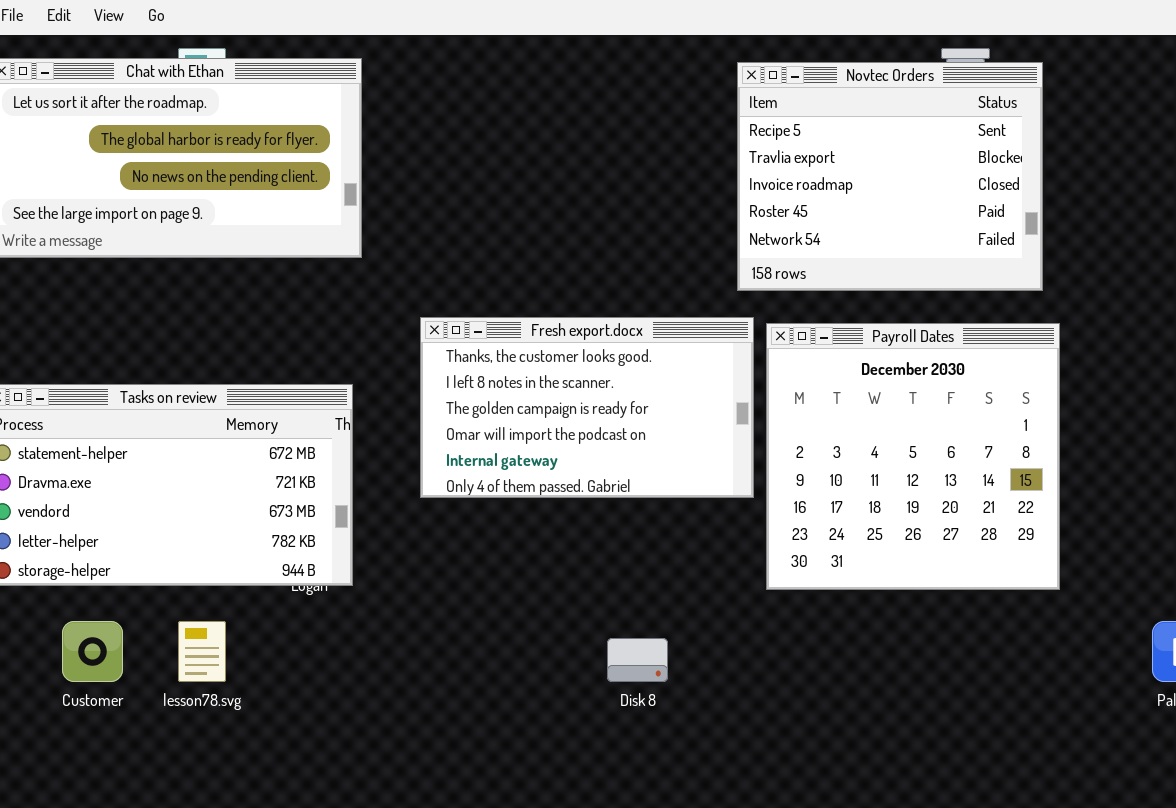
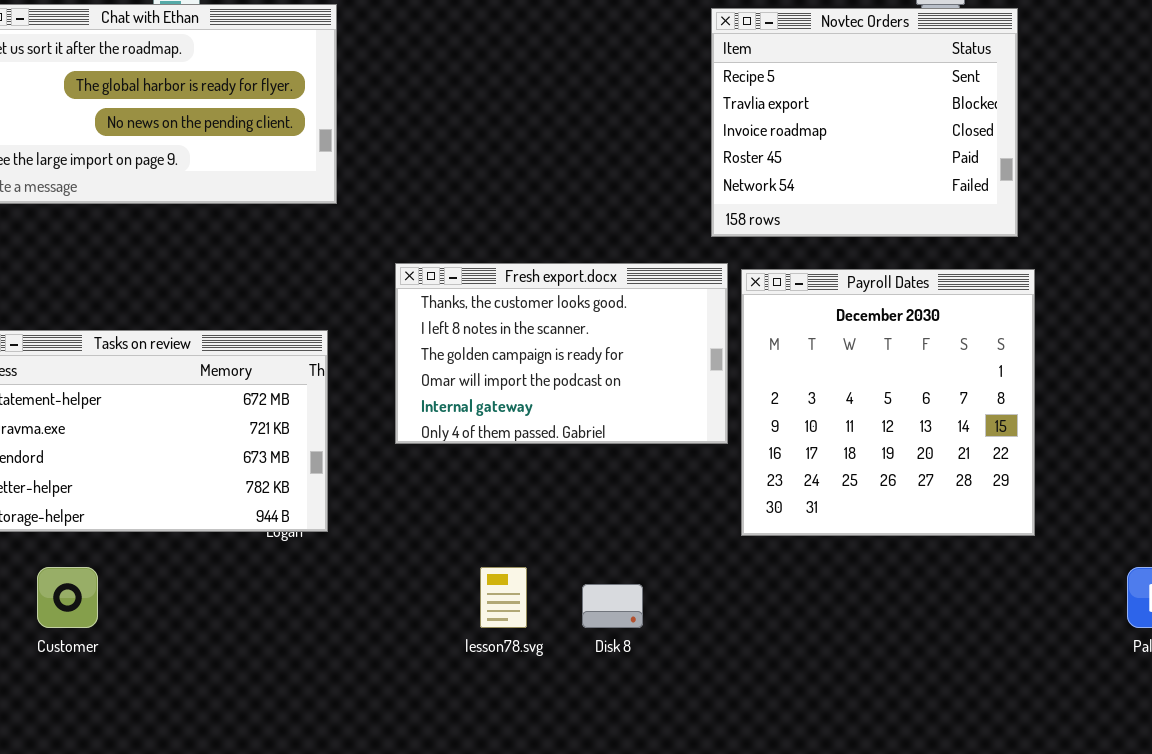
lesson78.svg: [178,621,226,682] -> [480,567,527,628], moved

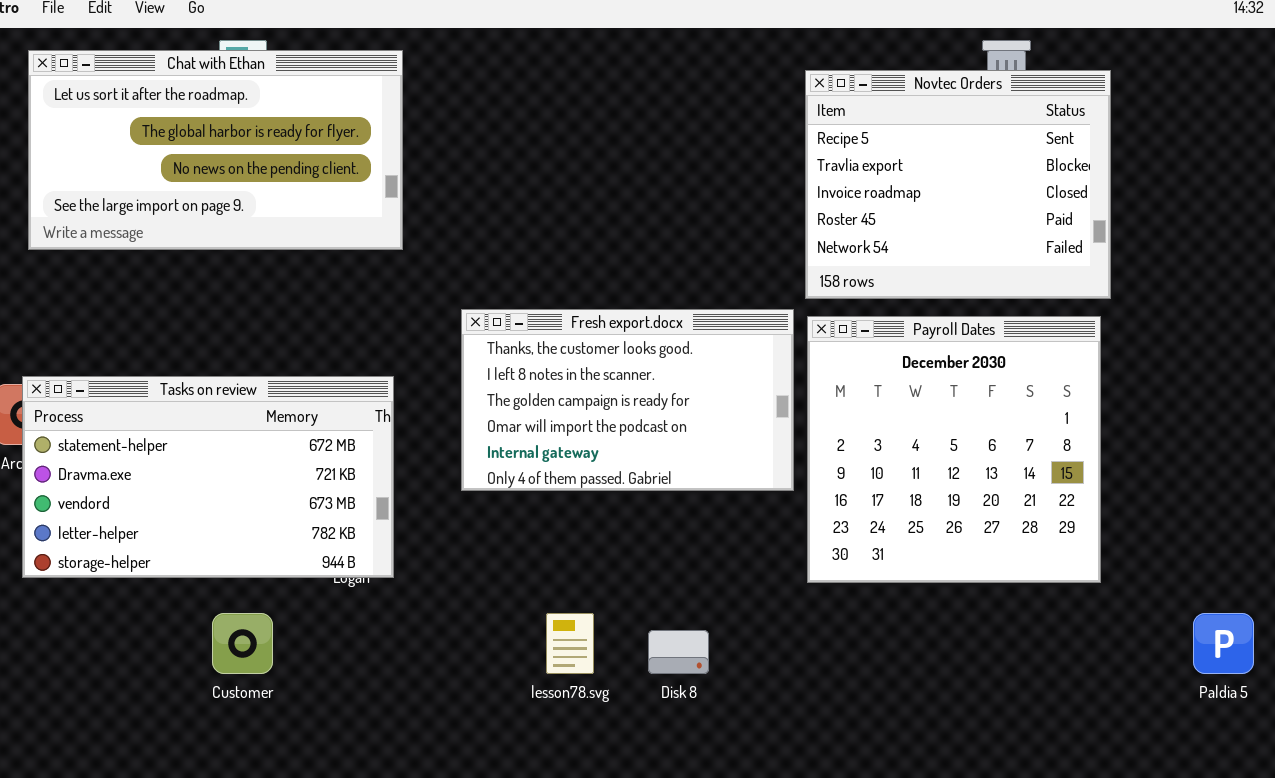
Novtec Orders: [711,8,1018,237] -> [805,70,1111,299], moved
Customer: [37,567,98,628] -> [212,613,273,674], moved

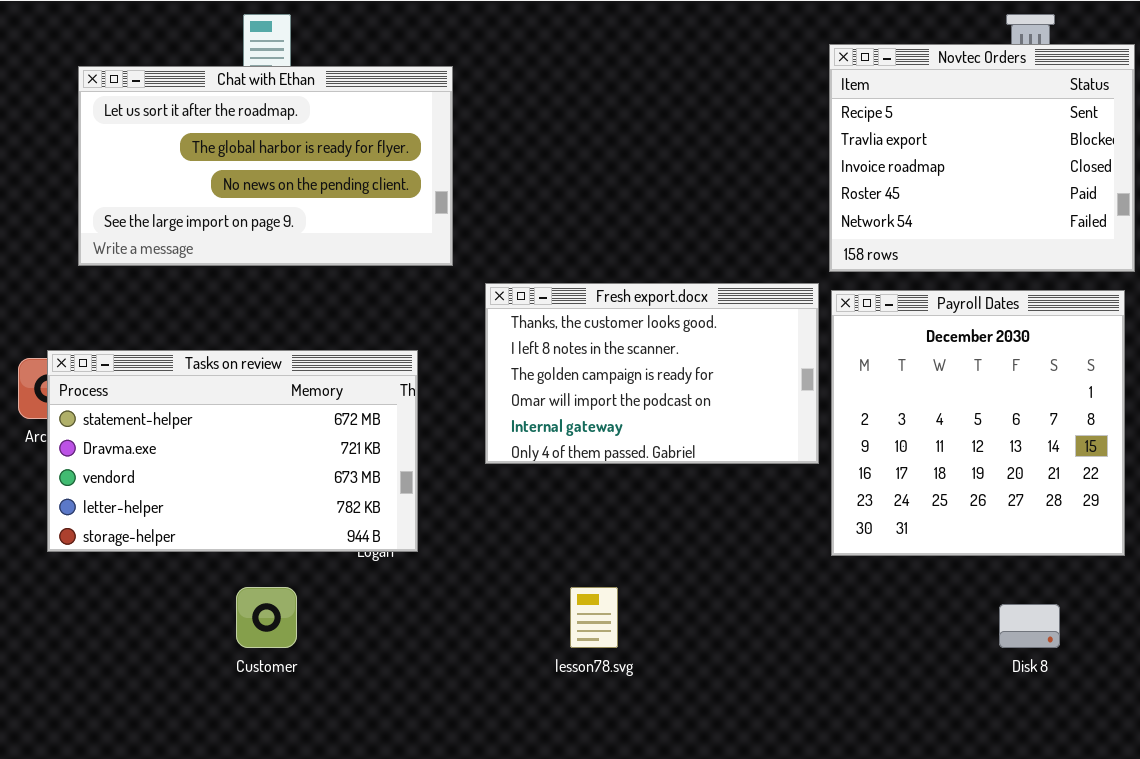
Chat with Ethan: [28,50,403,250] -> [78,66,453,266], moved
Disk 8: [648,630,709,674] -> [999,604,1060,648], moved

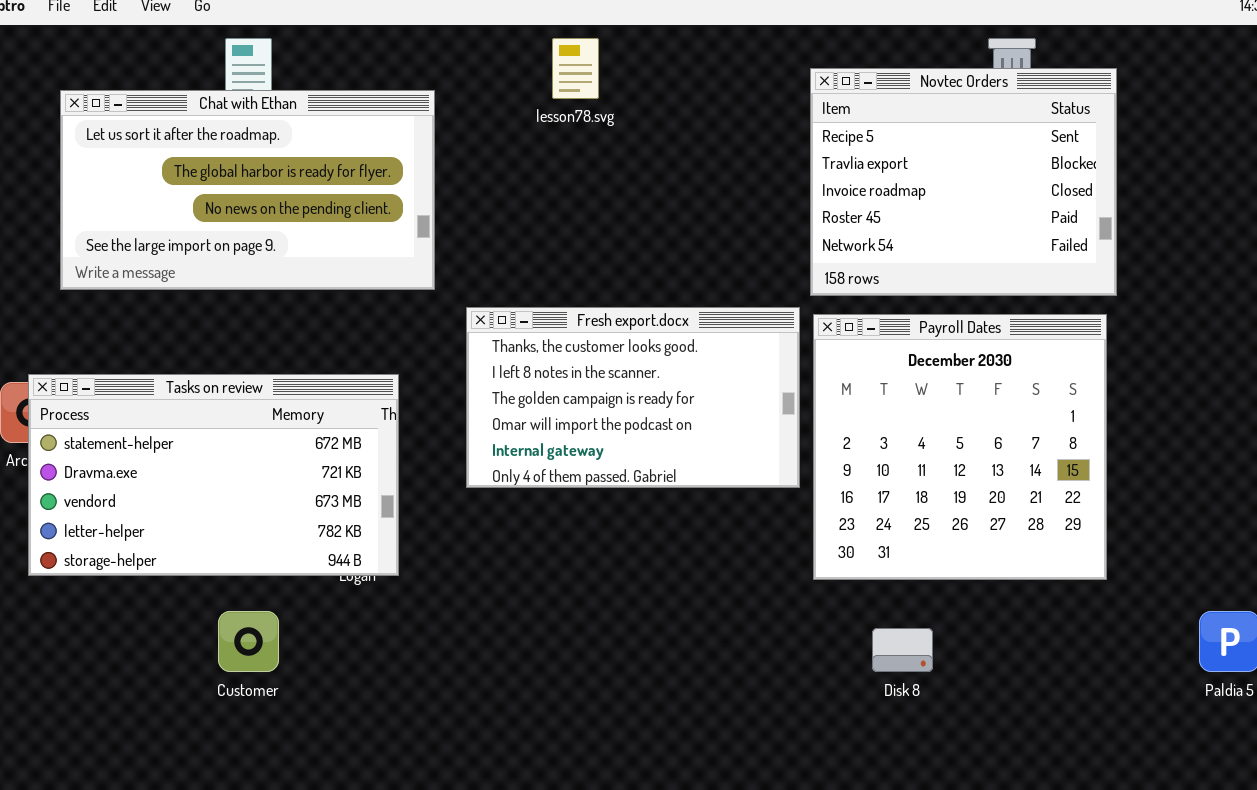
lesson78.svg: [570,587,618,648] -> [552,38,599,99], moved
Disk 8: [999,604,1060,648] -> [872,628,933,672], moved

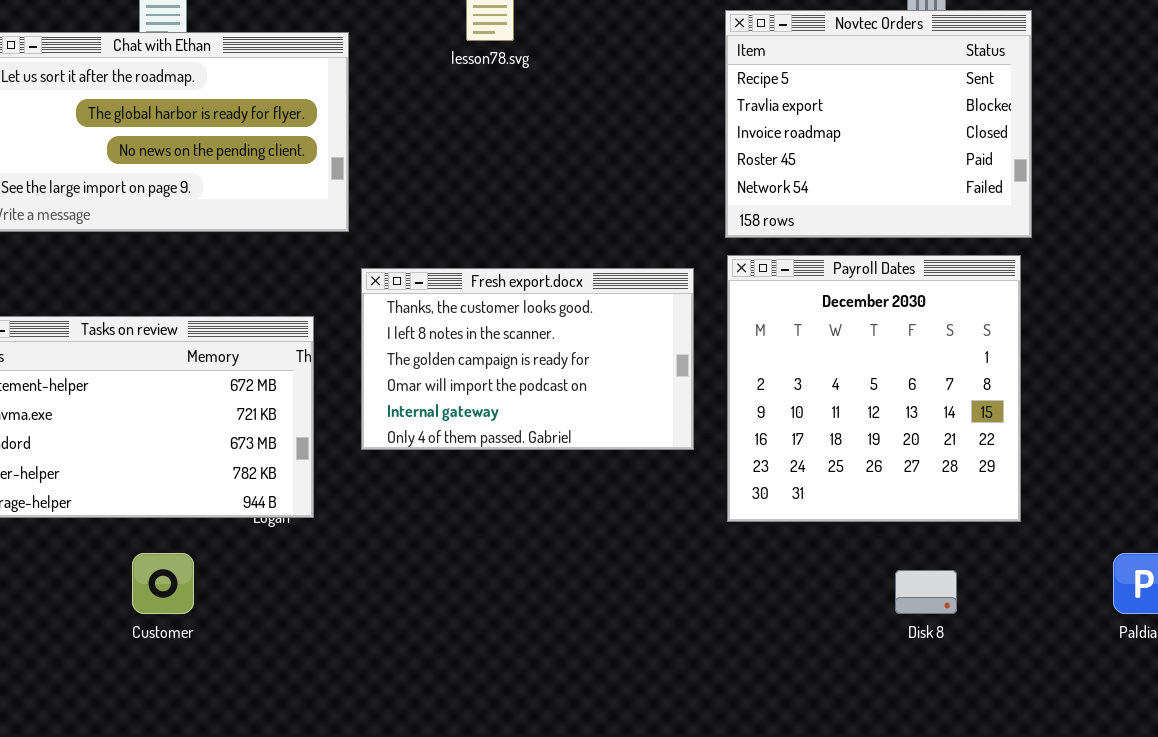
Fresh export.docx: [466,307,800,488] -> [361,268,694,450], moved
Disk 8: [872,628,933,672] -> [895,570,957,614], moved

